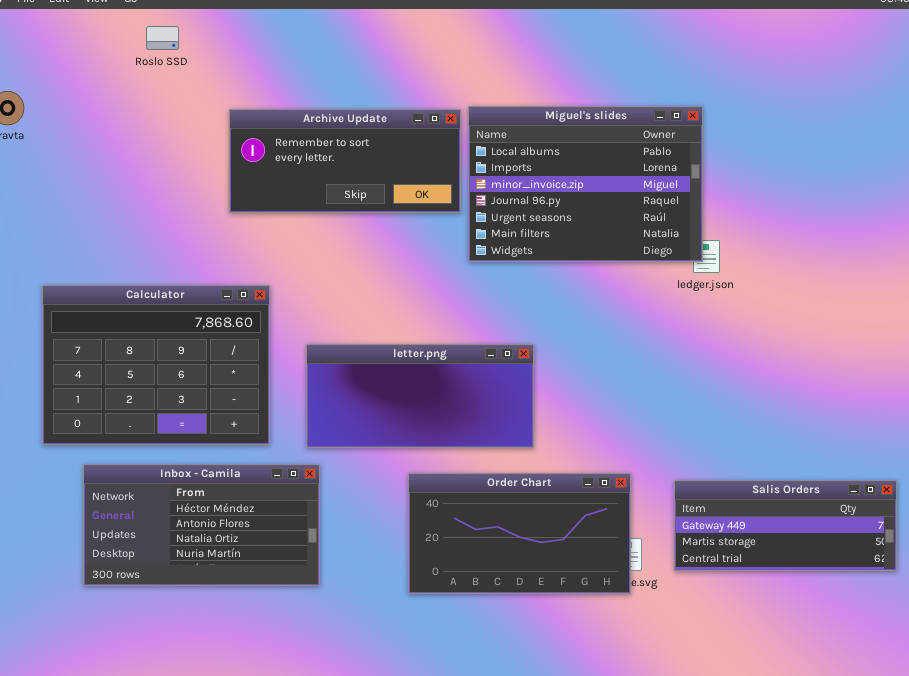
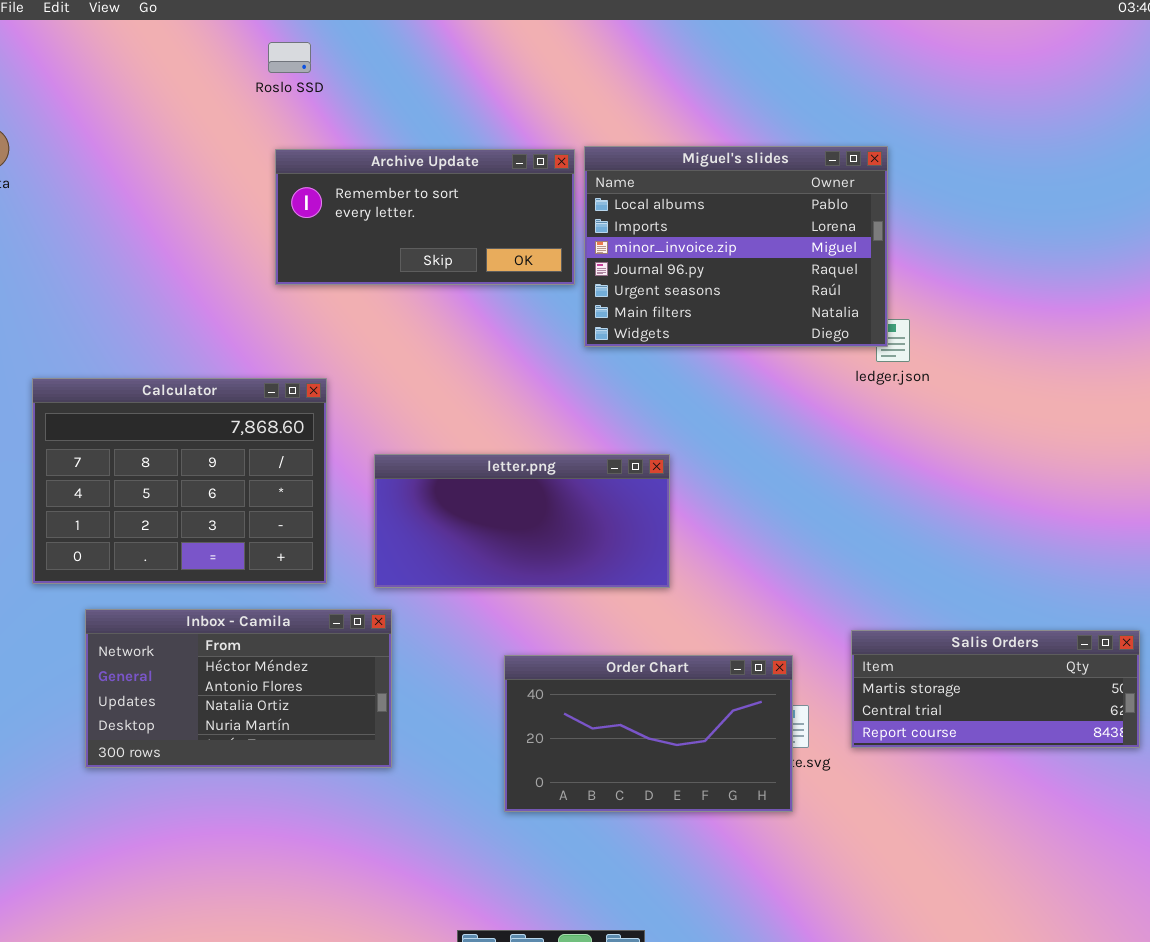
Roslo SSD: [146,26,179,50] -> [268,42,311,73], moved
Order Chart: [408,473,631,594] -> [504,655,793,812], moved
Salis Orders: [674,480,897,571] -> [851,630,1140,748], scrolled down 1 row

